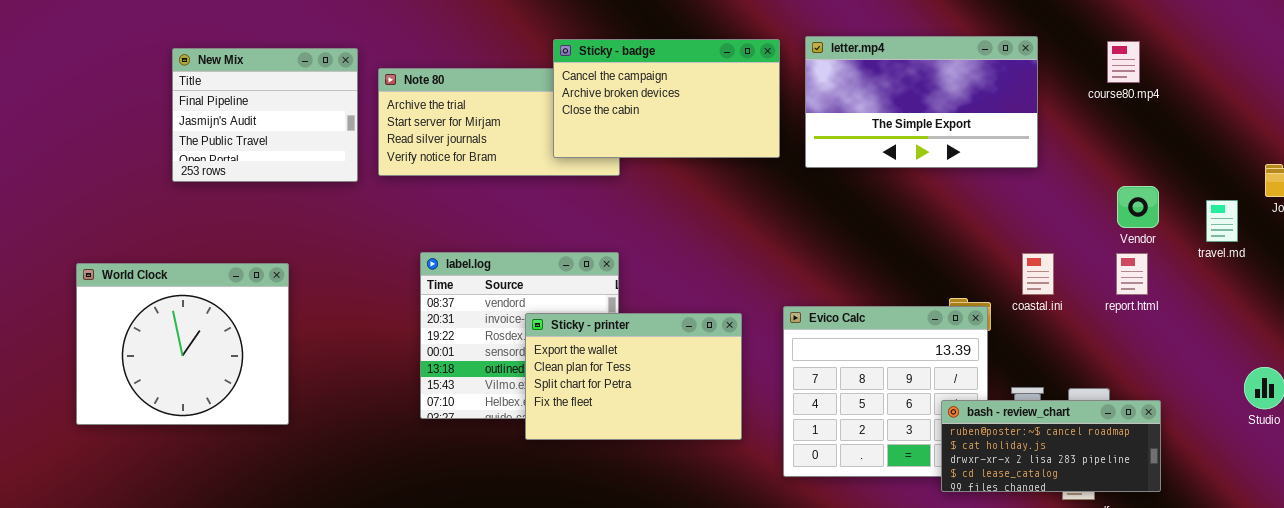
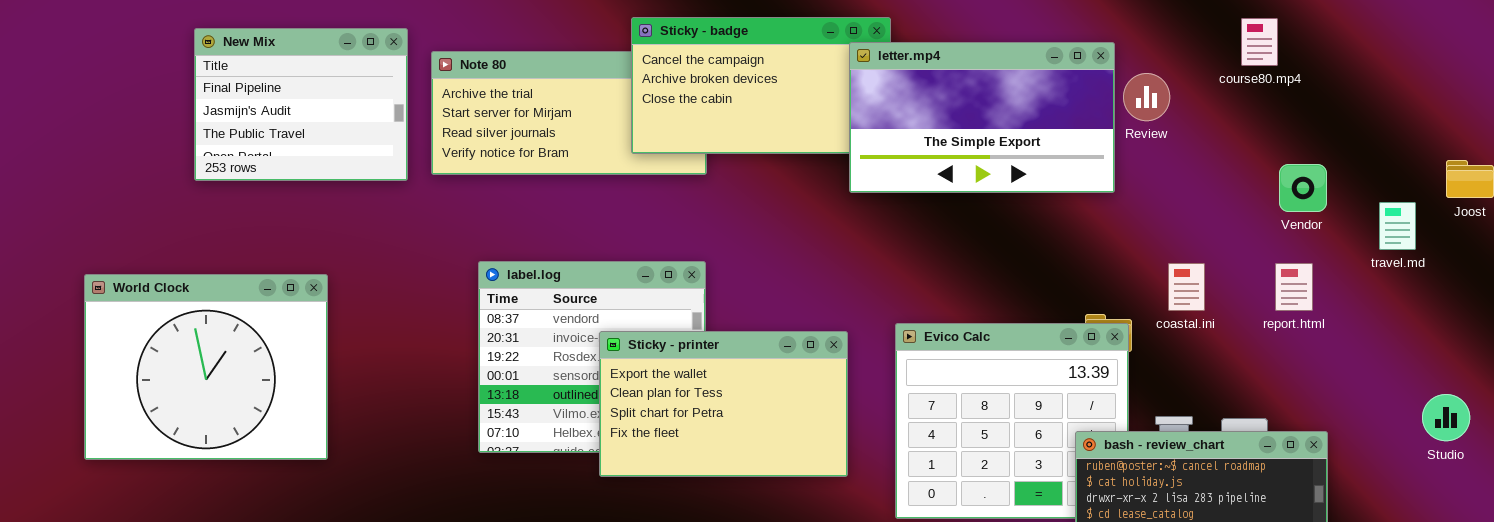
letter.mp4: [805,36,1038,168] -> [849,42,1115,193], moved
course80.mp4: [1107,41,1140,83] -> [1241,18,1278,66], moved
Vendor: [1117,186,1159,228] -> [1279,164,1327,212], moved

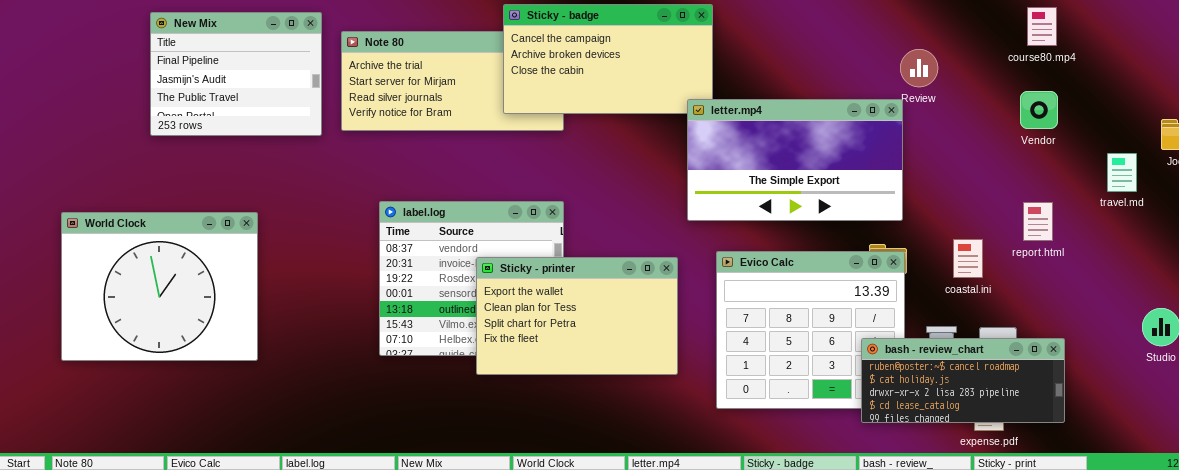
course80.mp4: [1241,18,1278,66] -> [1027,7,1057,46], moved
letter.mp4: [849,42,1115,193] -> [687,99,903,221], moved
Vendor: [1279,164,1327,212] -> [1020,91,1058,129], moved
coastal.ini: [1168,263,1205,311] -> [953,239,983,278], moved

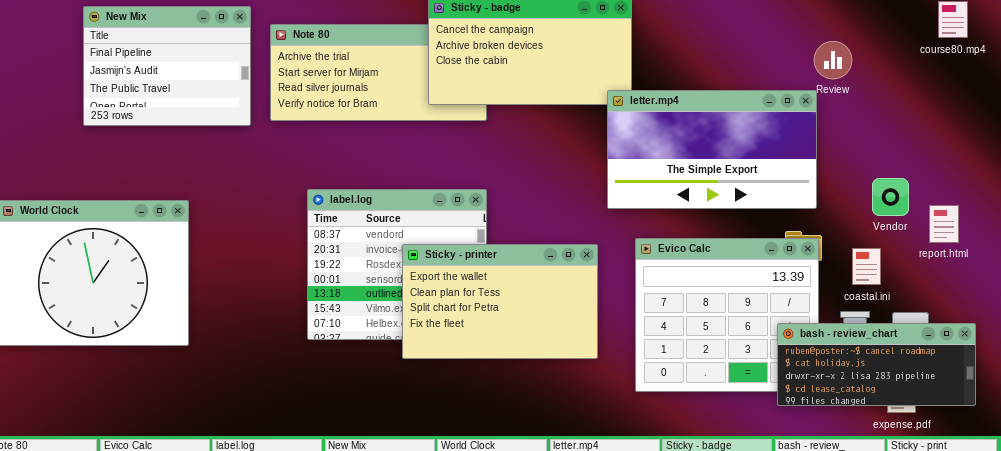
Vendor: [1020,91,1058,129] -> [872,178,909,216], moved
report.html: [1023,202,1053,241] -> [929,205,959,243], moved
coastal.ini: [953,239,983,278] -> [852,248,881,285], moved

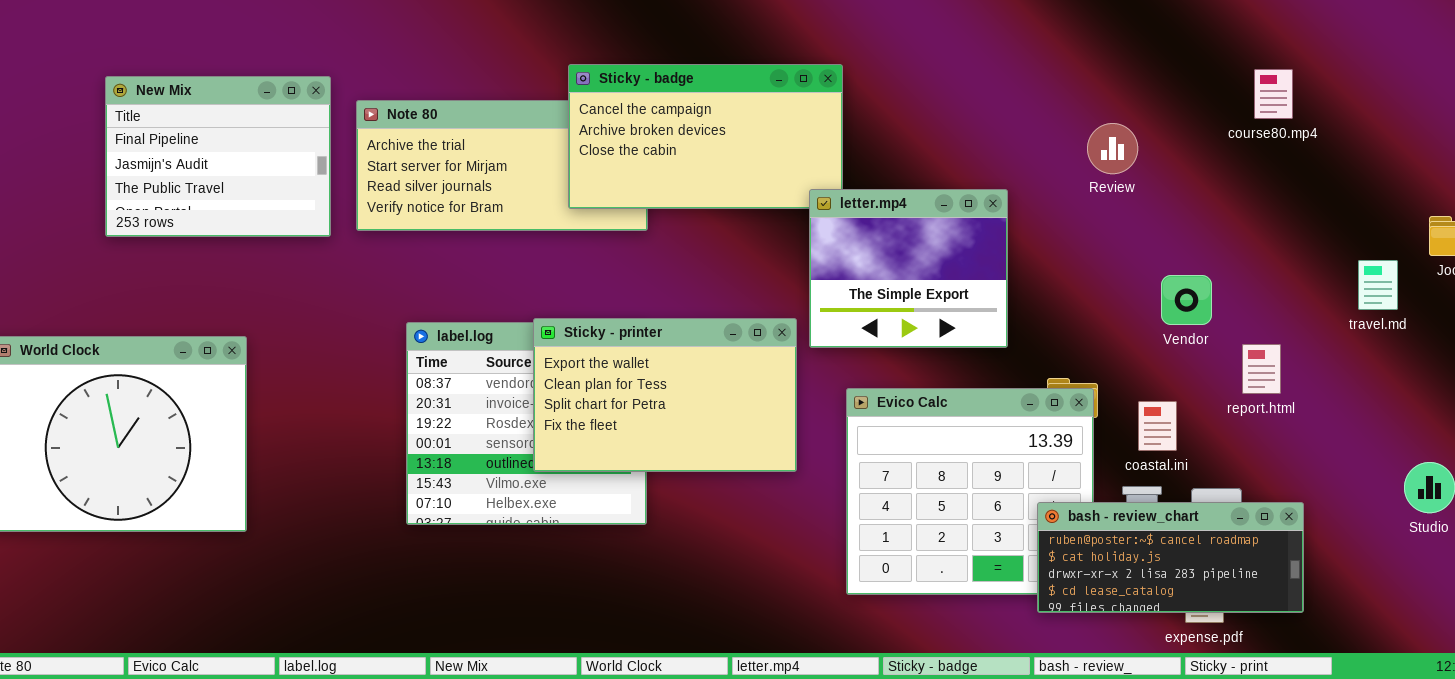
letter.mp4: [607,90,817,209] -> [809,189,1008,348], resized
Vendor: [872,178,909,216] -> [1161,275,1212,325], moved
Sticky - printer: [402,244,598,359] -> [533,318,797,472], moved

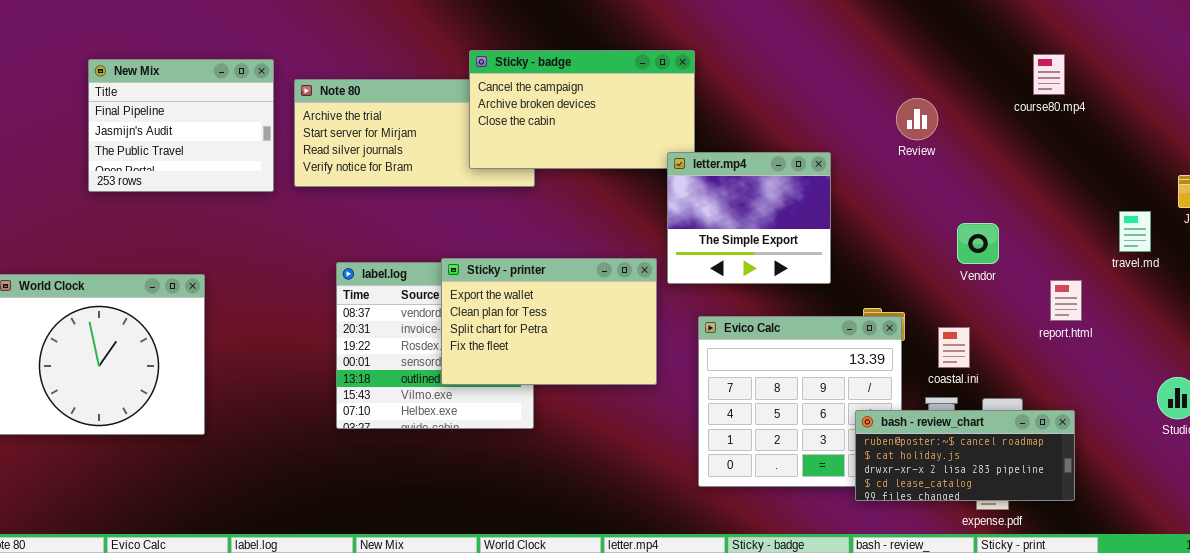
report.html: [1242,344,1281,394] -> [1050,280,1082,321], moved

